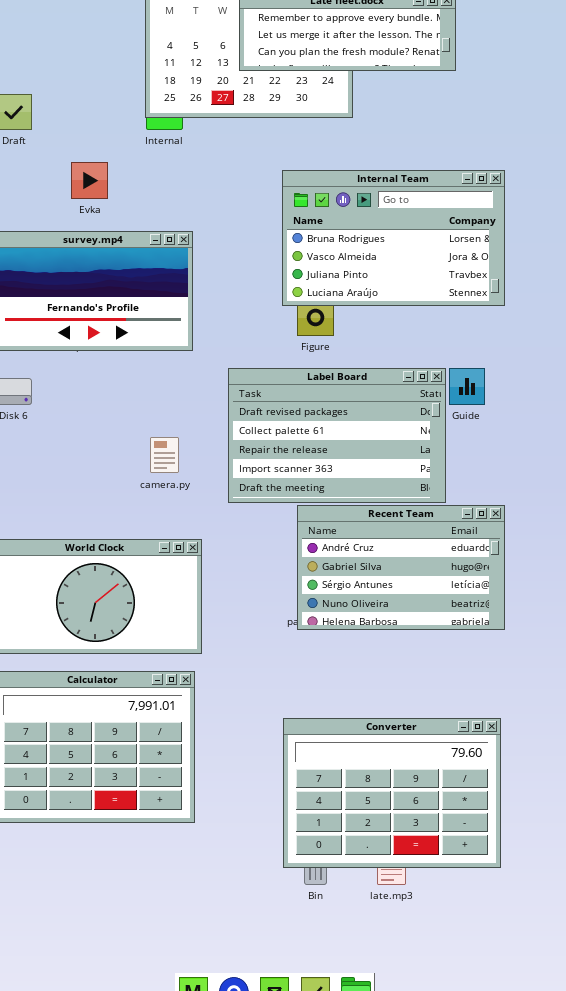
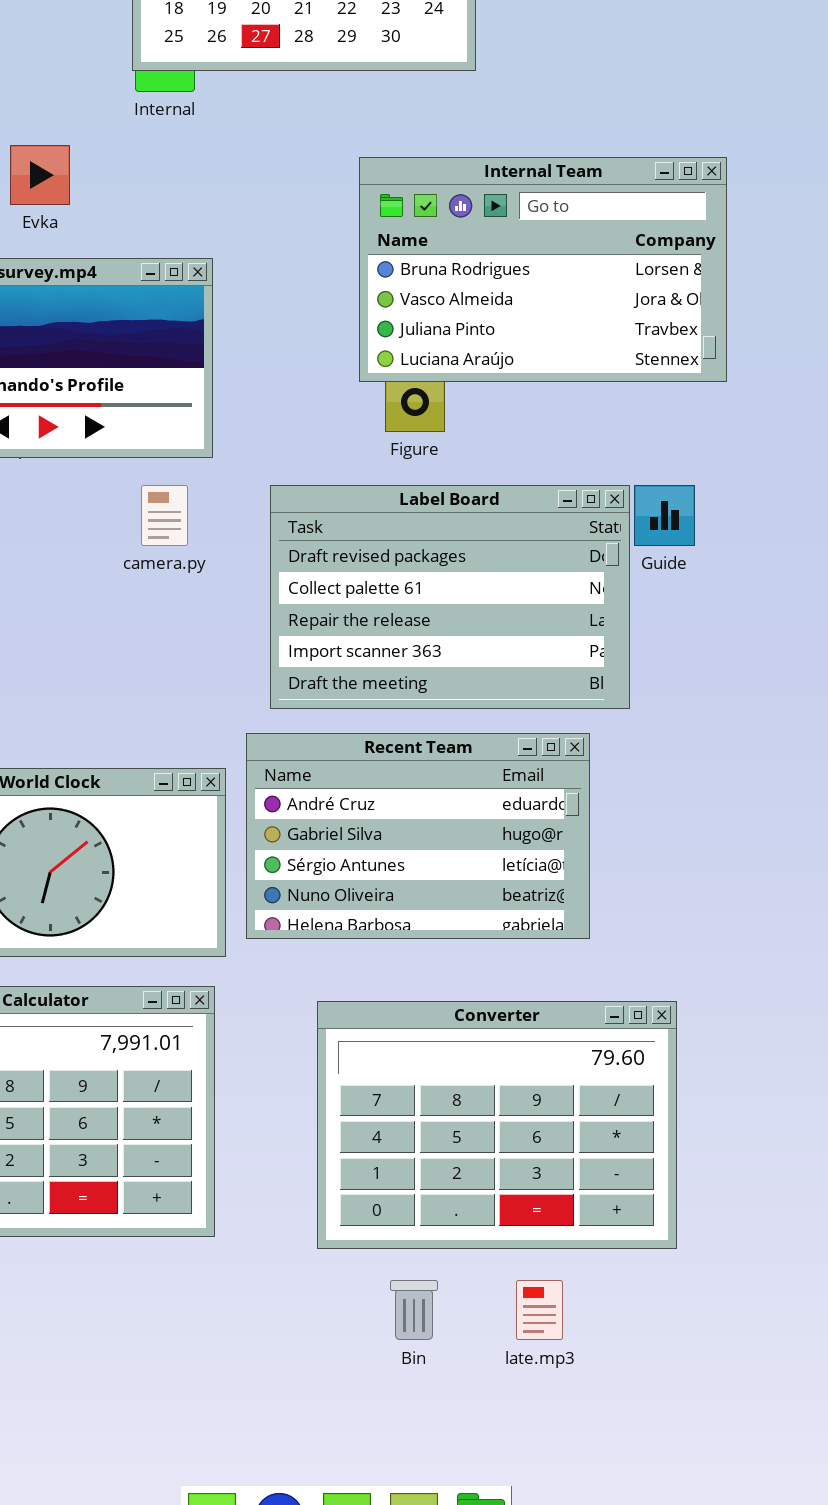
camera.py: [150,437,179,473] -> [141,485,188,546], moved
Recent Team: [297,505,505,630] -> [246,733,590,939], moved
Converter: [283,718,501,868] -> [317,1001,677,1249], moved

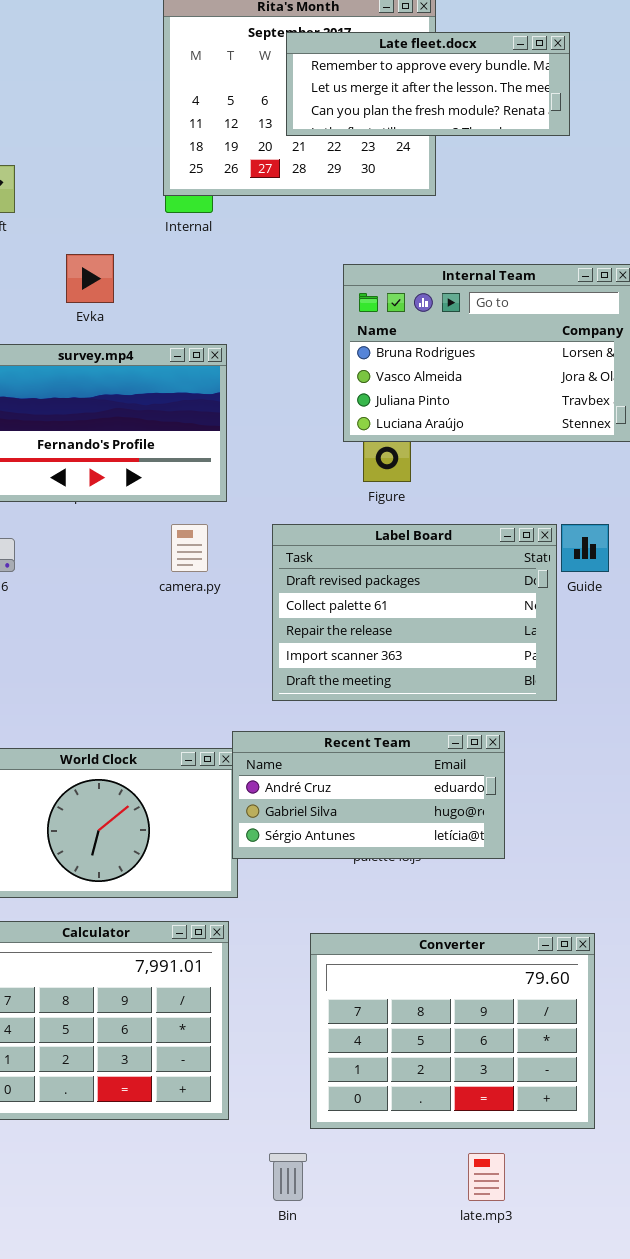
Recent Team: [246,733,590,939] -> [232,731,505,859], moved, resized
Bin: [390,1280,438,1340] -> [269,1153,307,1201], moved

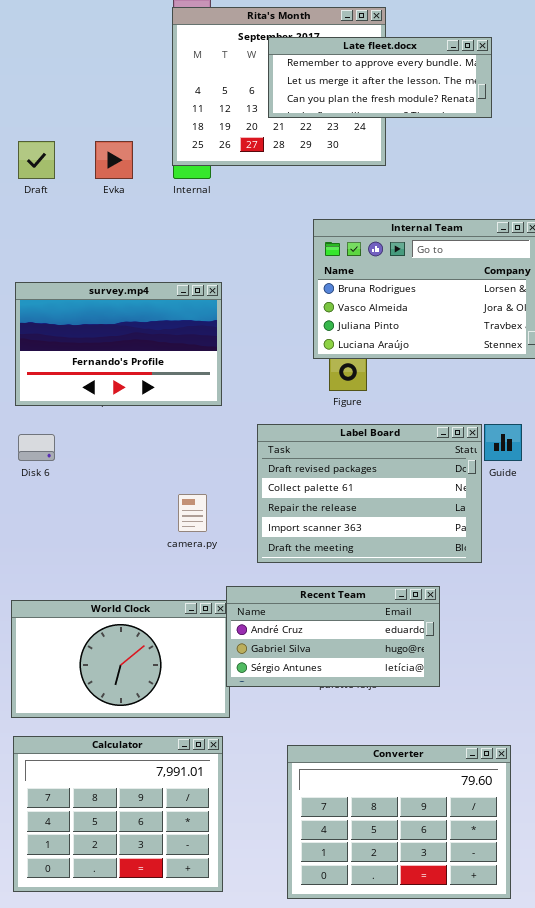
Evka: [66,254,114,303] -> [95,141,133,179], moved
camera.py: [171,524,208,572] -> [178,494,207,532], moved

